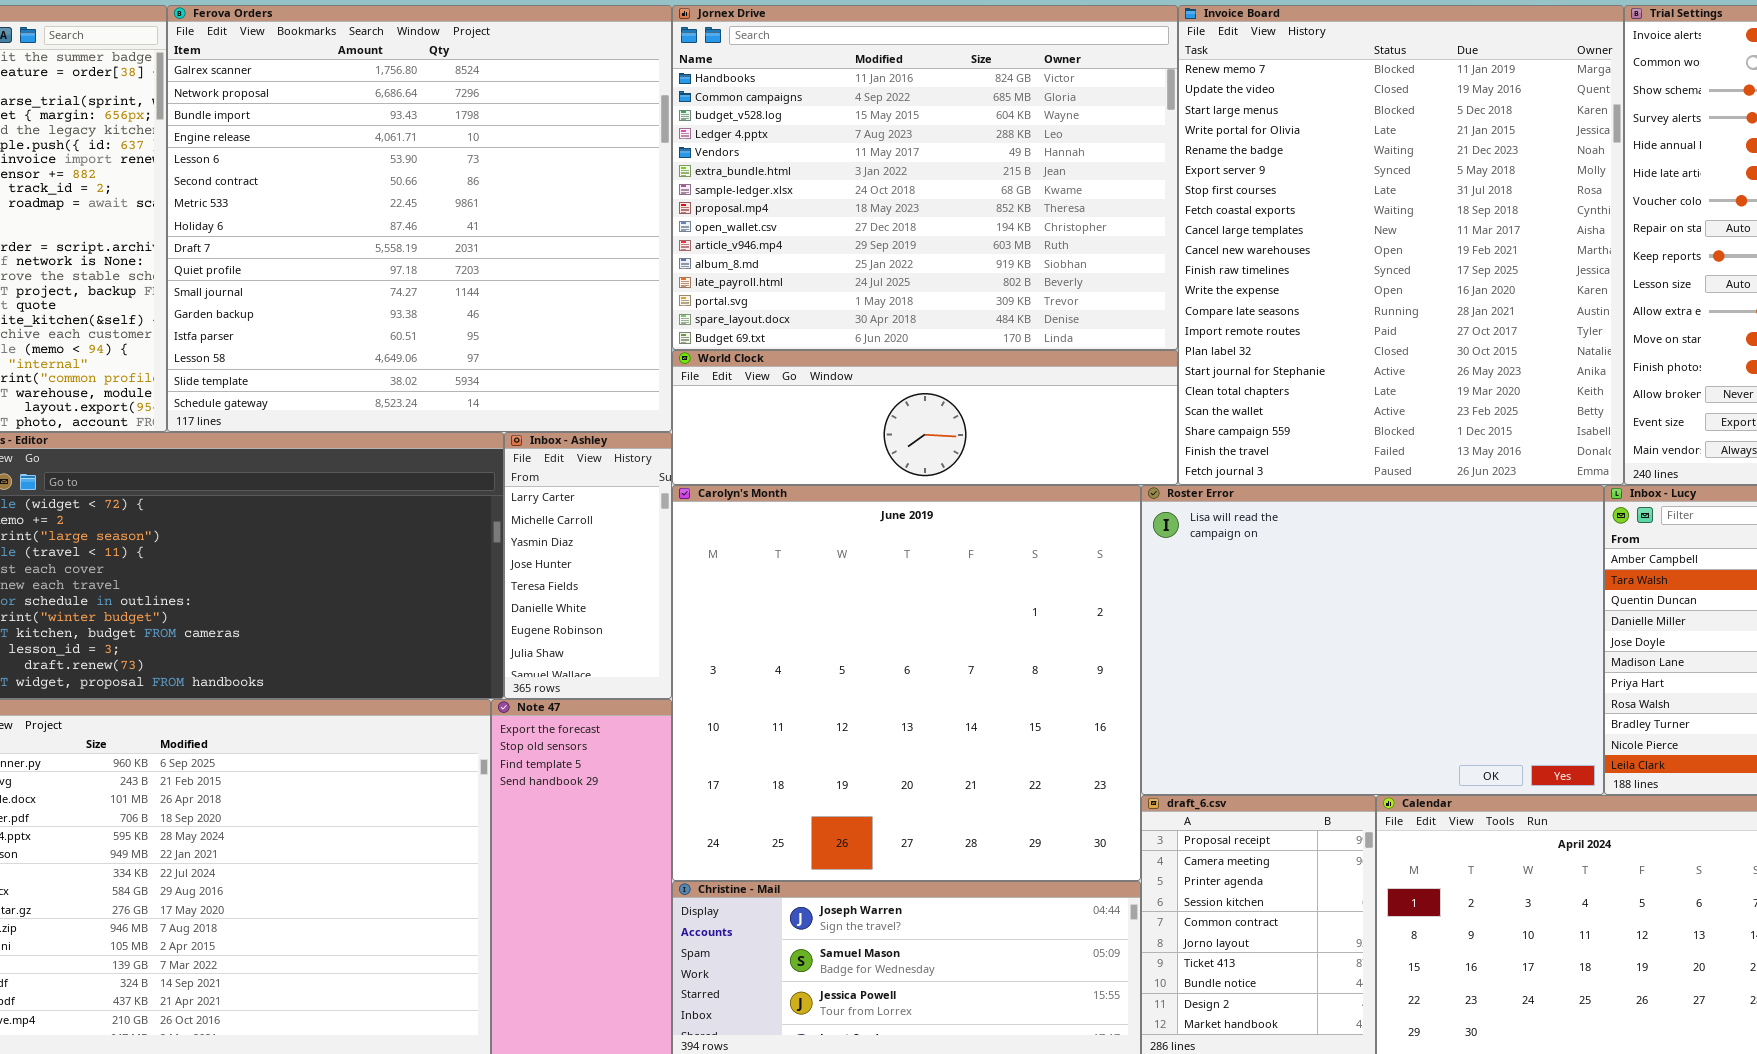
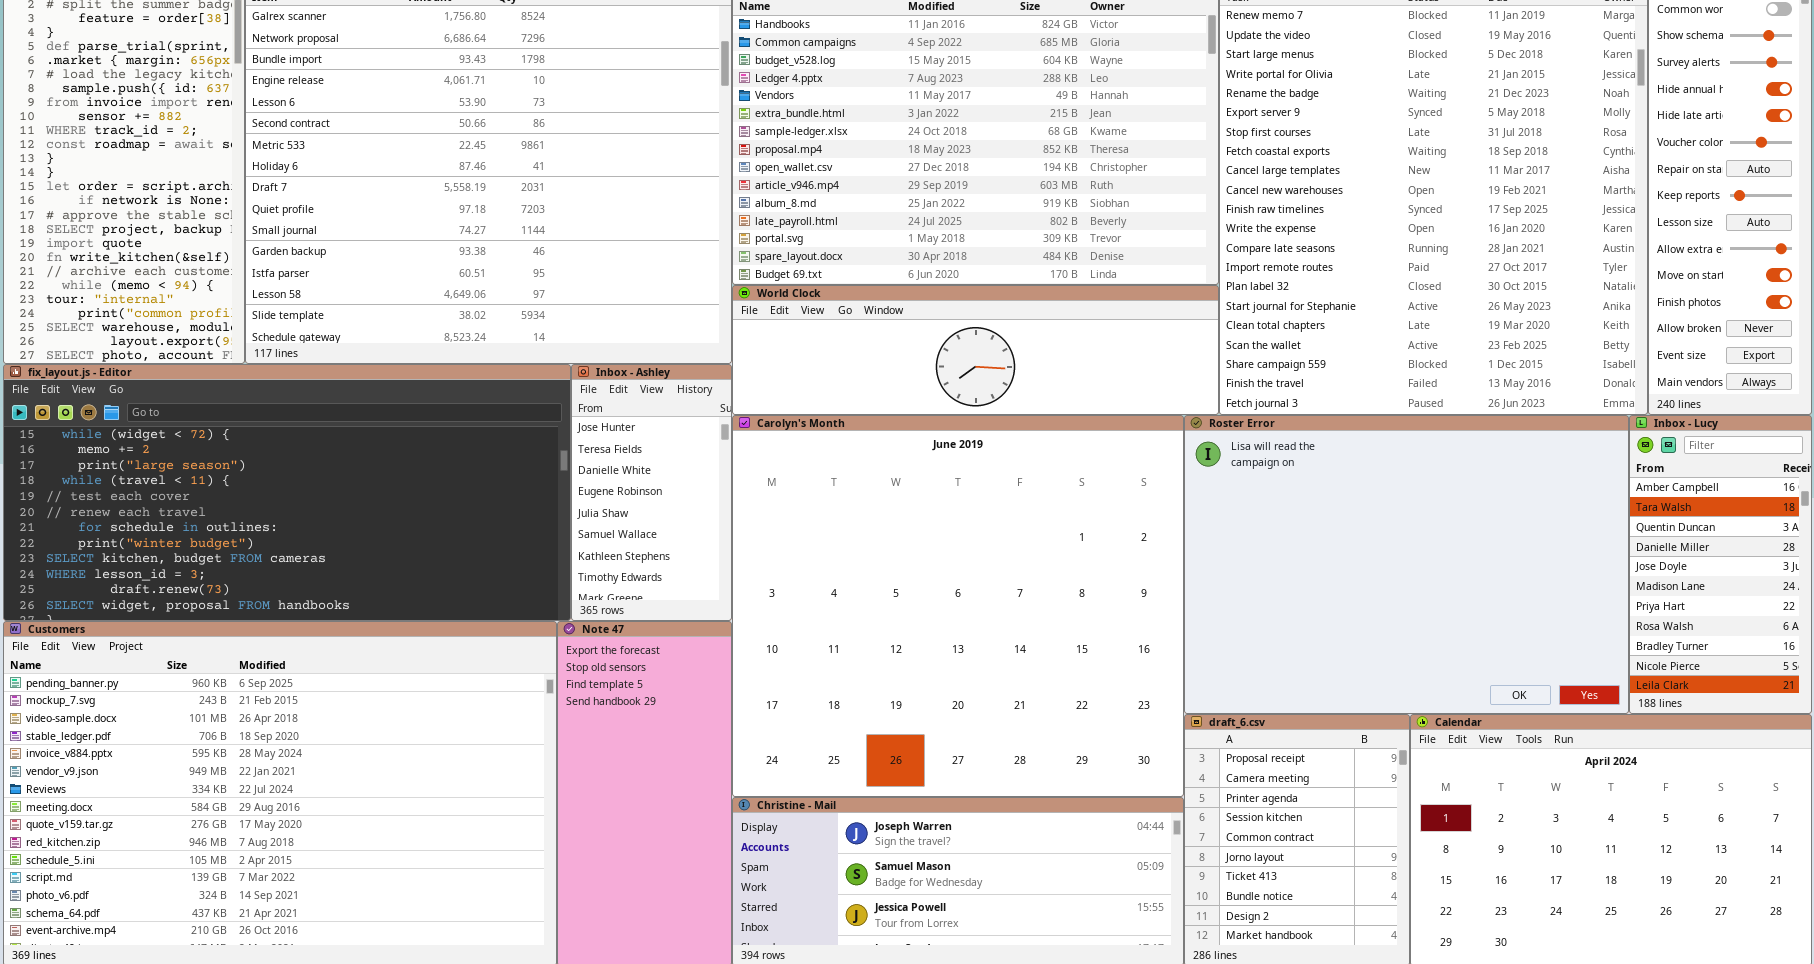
Inbox - Ashley: [504,432,672,699] -> [571,364,732,621], scrolled down 3 rows

